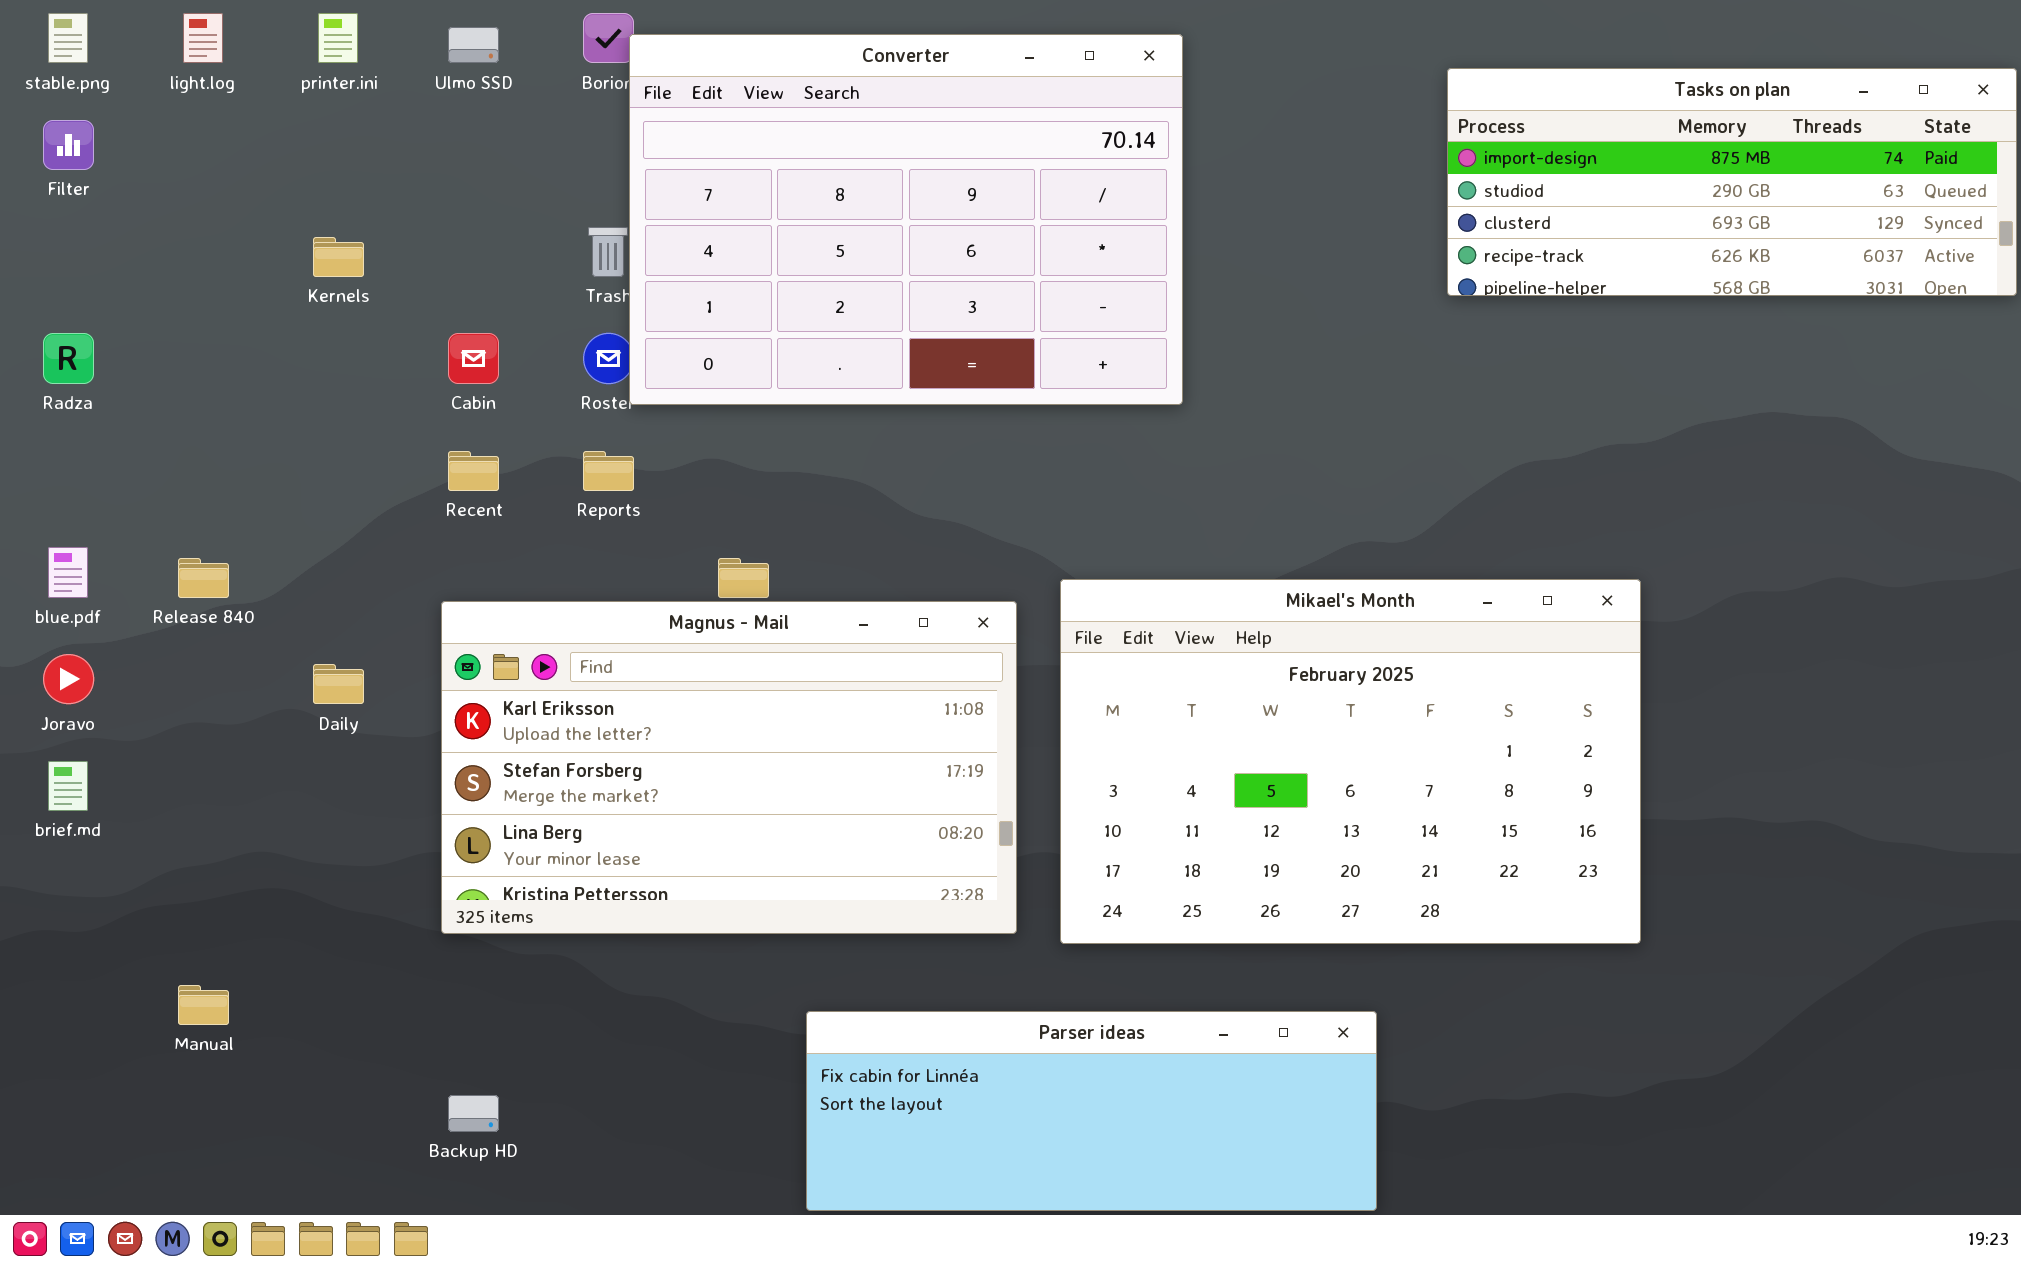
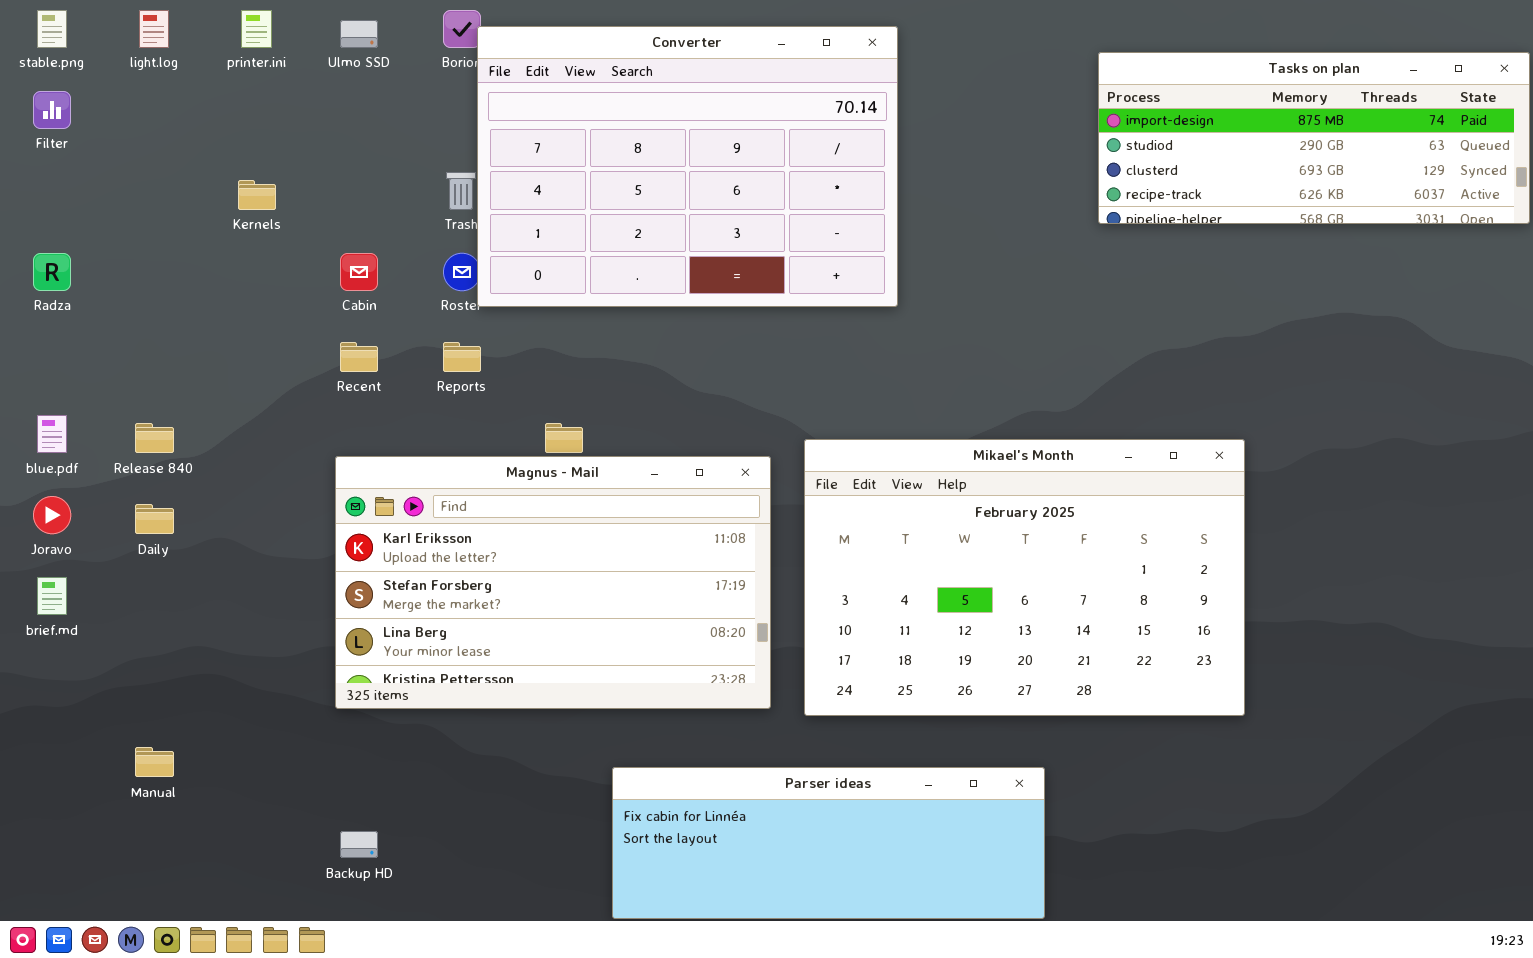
Daily: [313,664,364,704] -> [135,504,174,534], moved

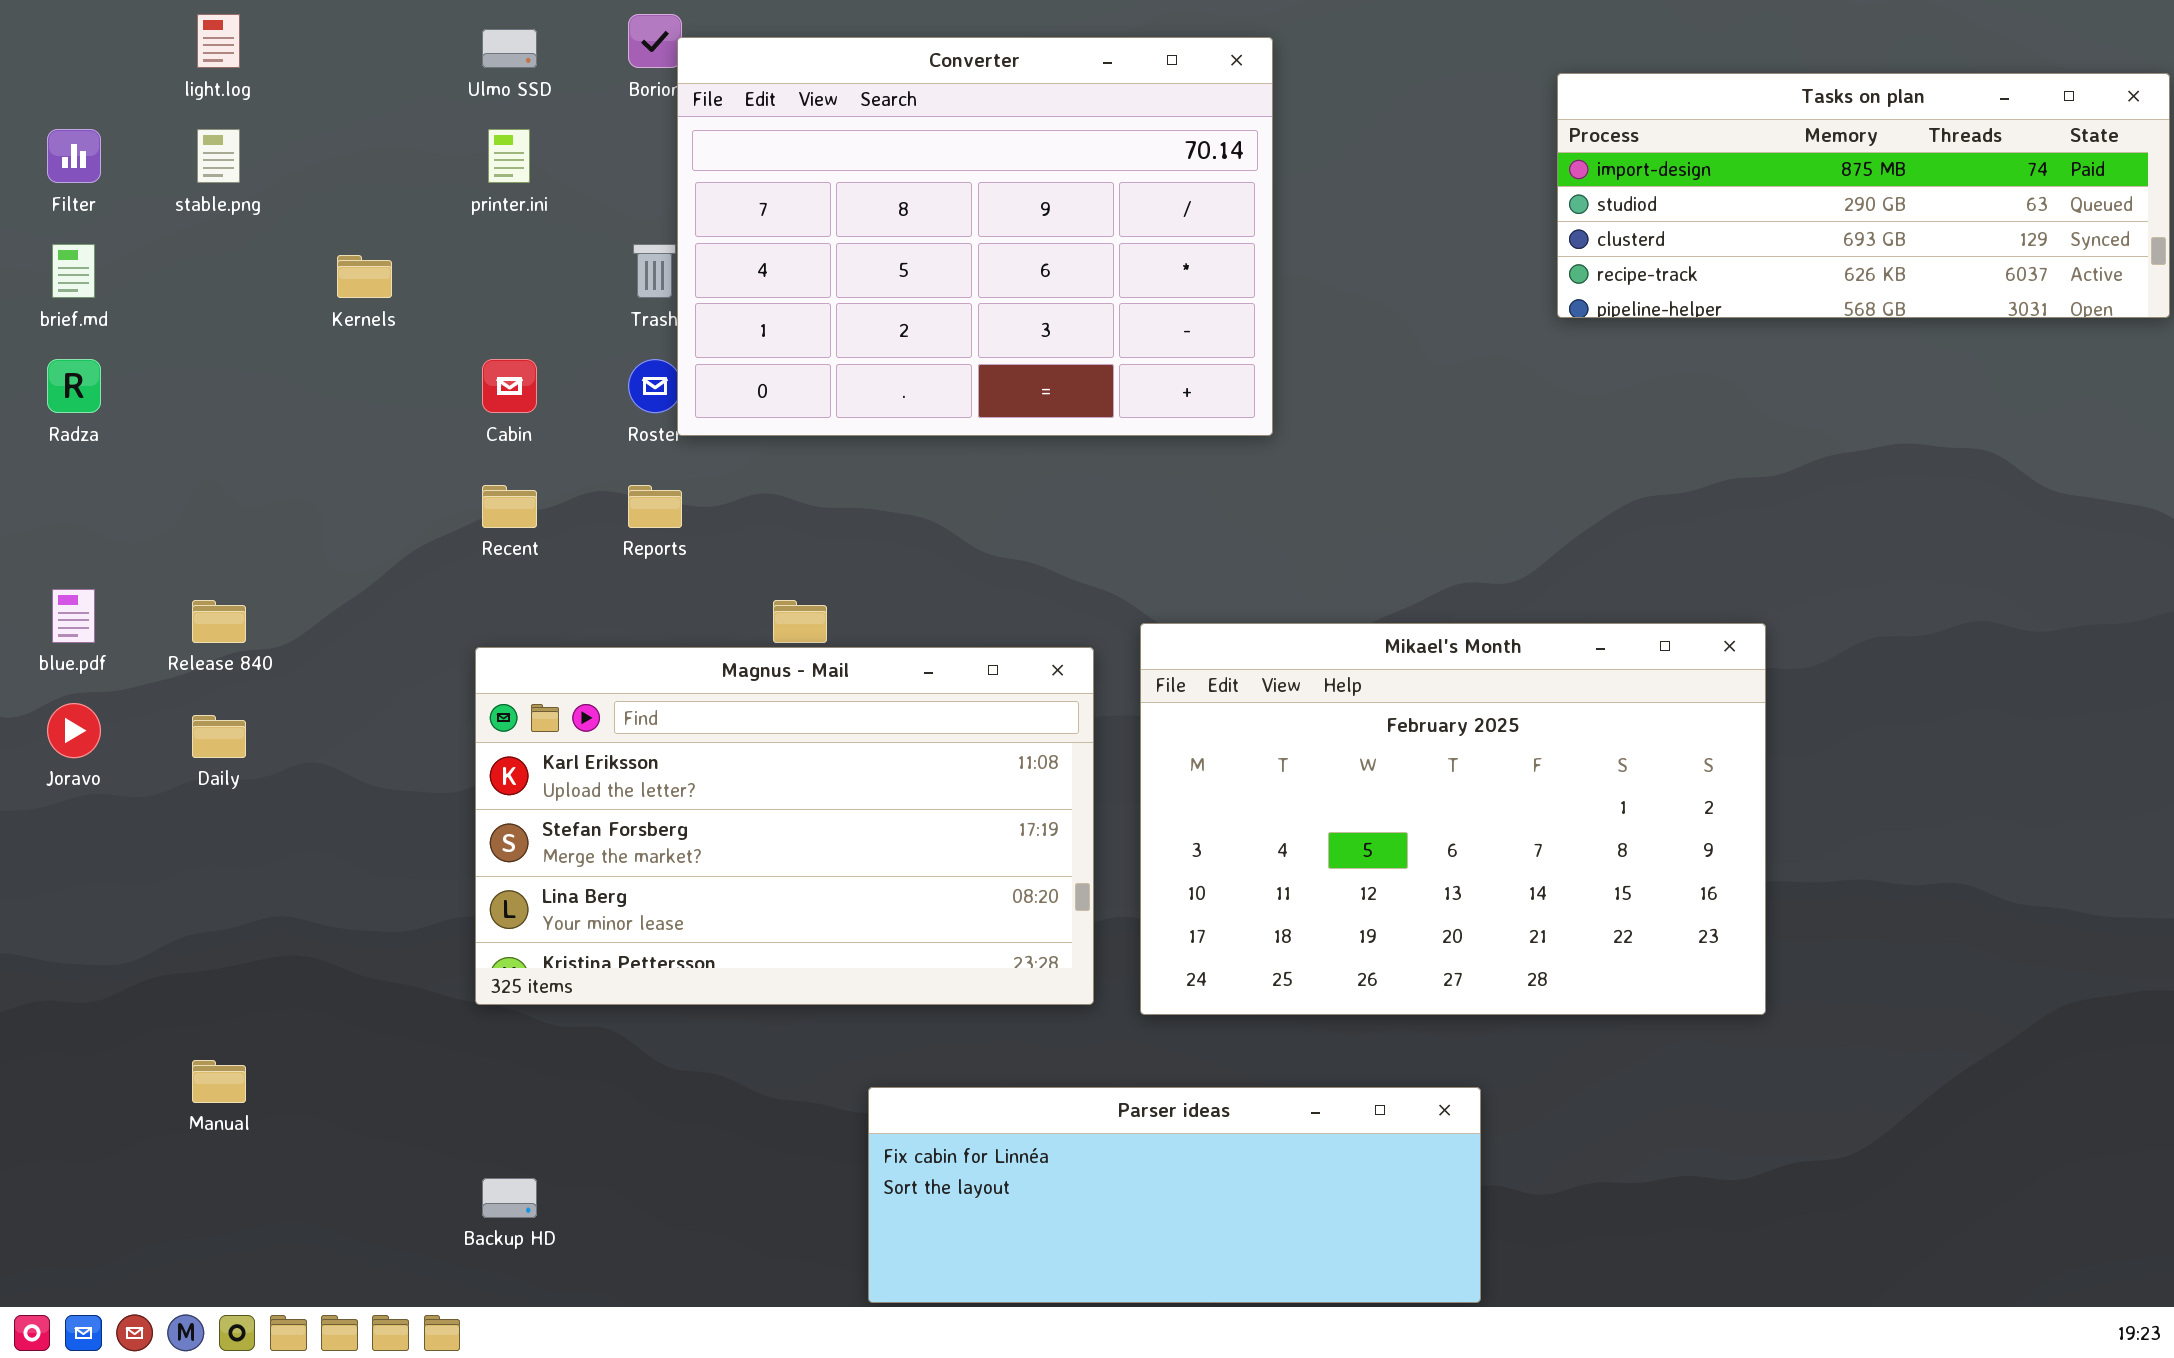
stable.png: [37,10,67,48] -> [197,129,240,183], moved
printer.ini: [241,10,272,48] -> [488,129,530,183], moved
brief.md: [37,577,67,615] -> [52,244,95,298], moved

